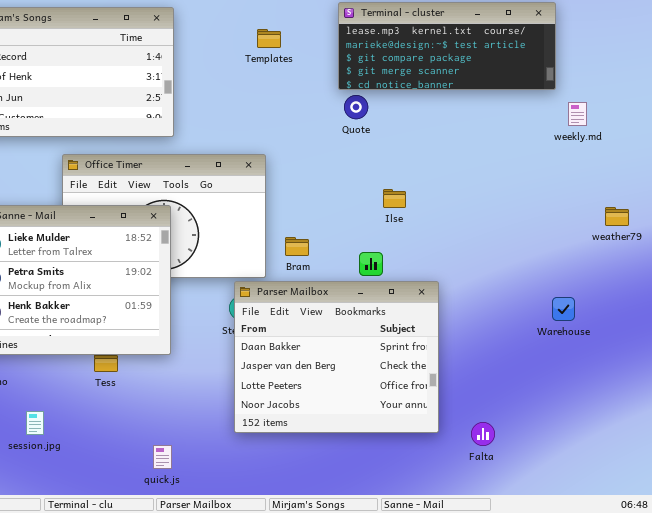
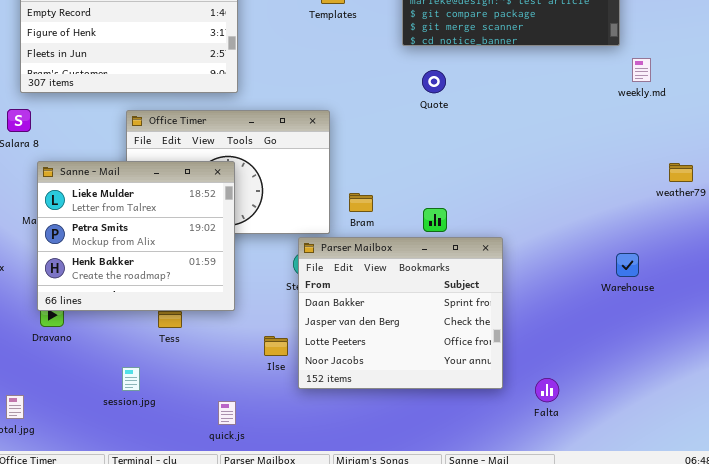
Quote: [344,95,368,119] -> [422,70,446,93], moved
Ilse: [383,189,406,208] -> [264,336,288,356], moved
session.jpg: [26,411,44,435] -> [122,367,140,391], moved

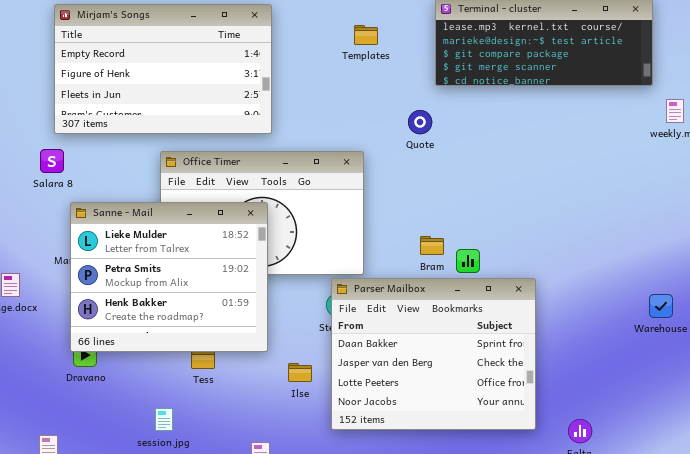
Quote: [422,70,446,93] -> [408,110,432,134], moved
Bram: [349,193,373,212] -> [420,236,444,255], moved
Ilse: [264,336,288,356] -> [288,363,312,382], moved

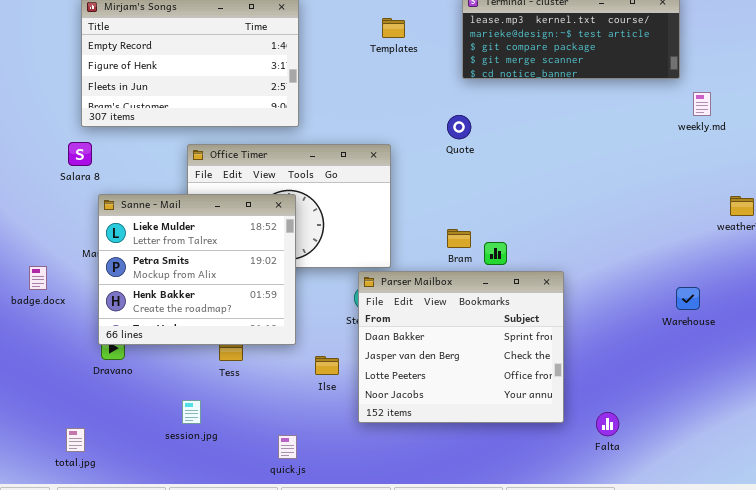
Quote: [408,110,432,134] -> [447,115,471,139], moved

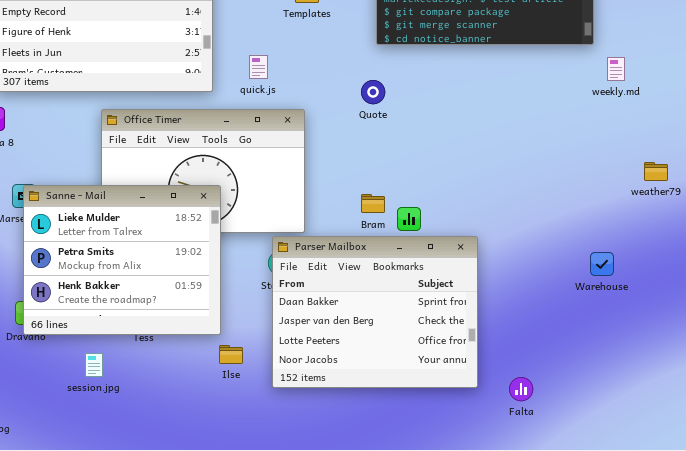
Sanne - Mail: [98,194,296,345] -> [23,185,221,335], moved
Ilse: [315,356,339,375] -> [219,345,243,364], moved
session.jpg: [182,400,201,424] -> [85,353,103,377], moved
quick.js: [278,435,297,459] -> [249,55,268,79], moved

